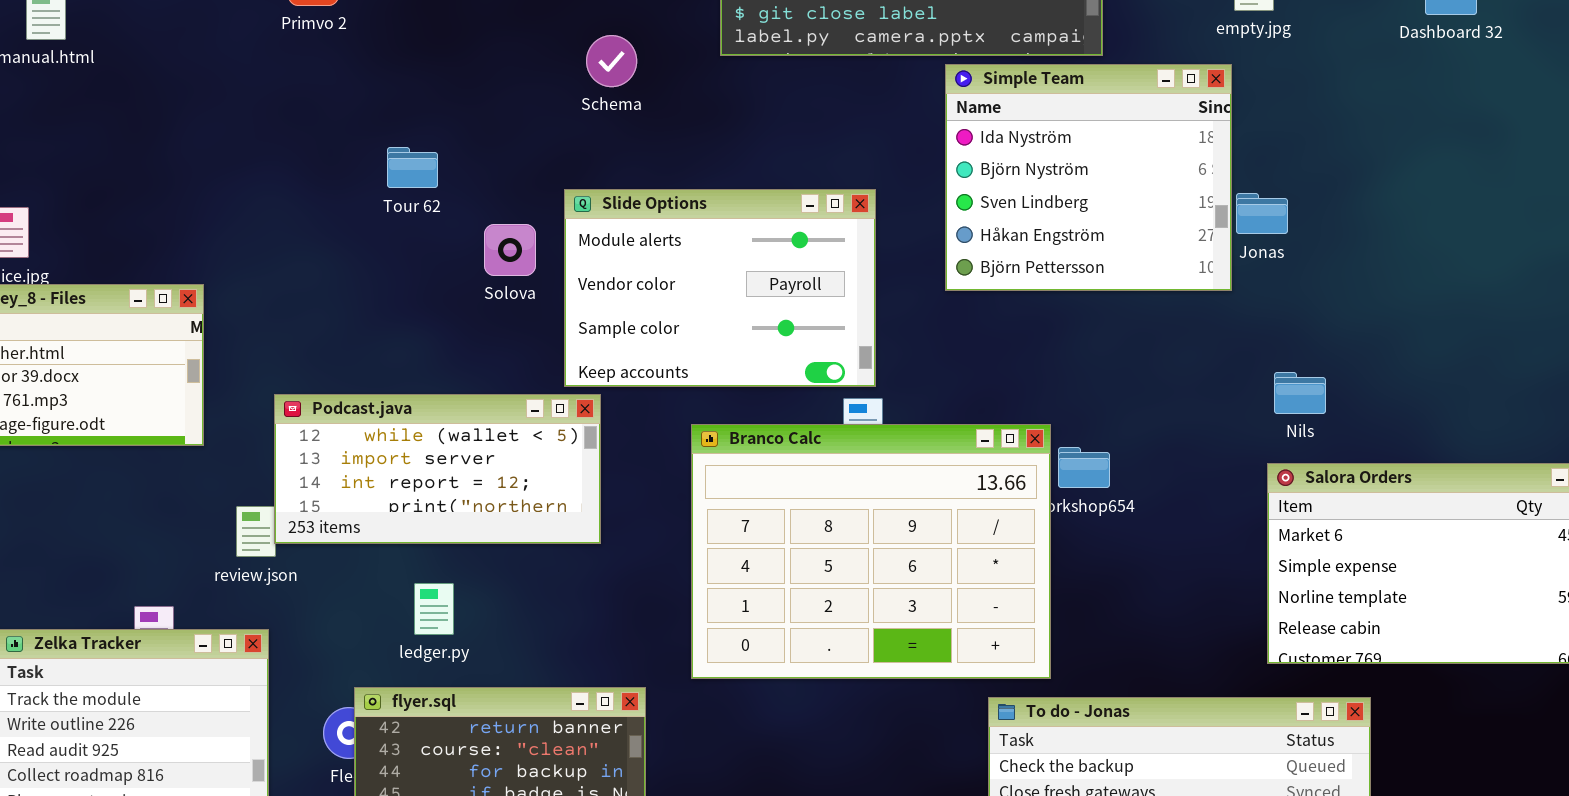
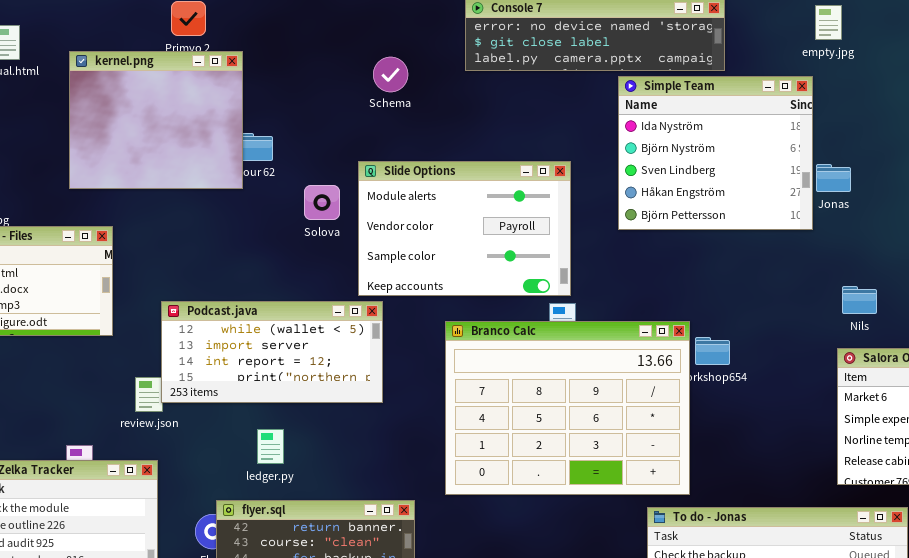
kernel.png: none -> [69,51,243,189], opened

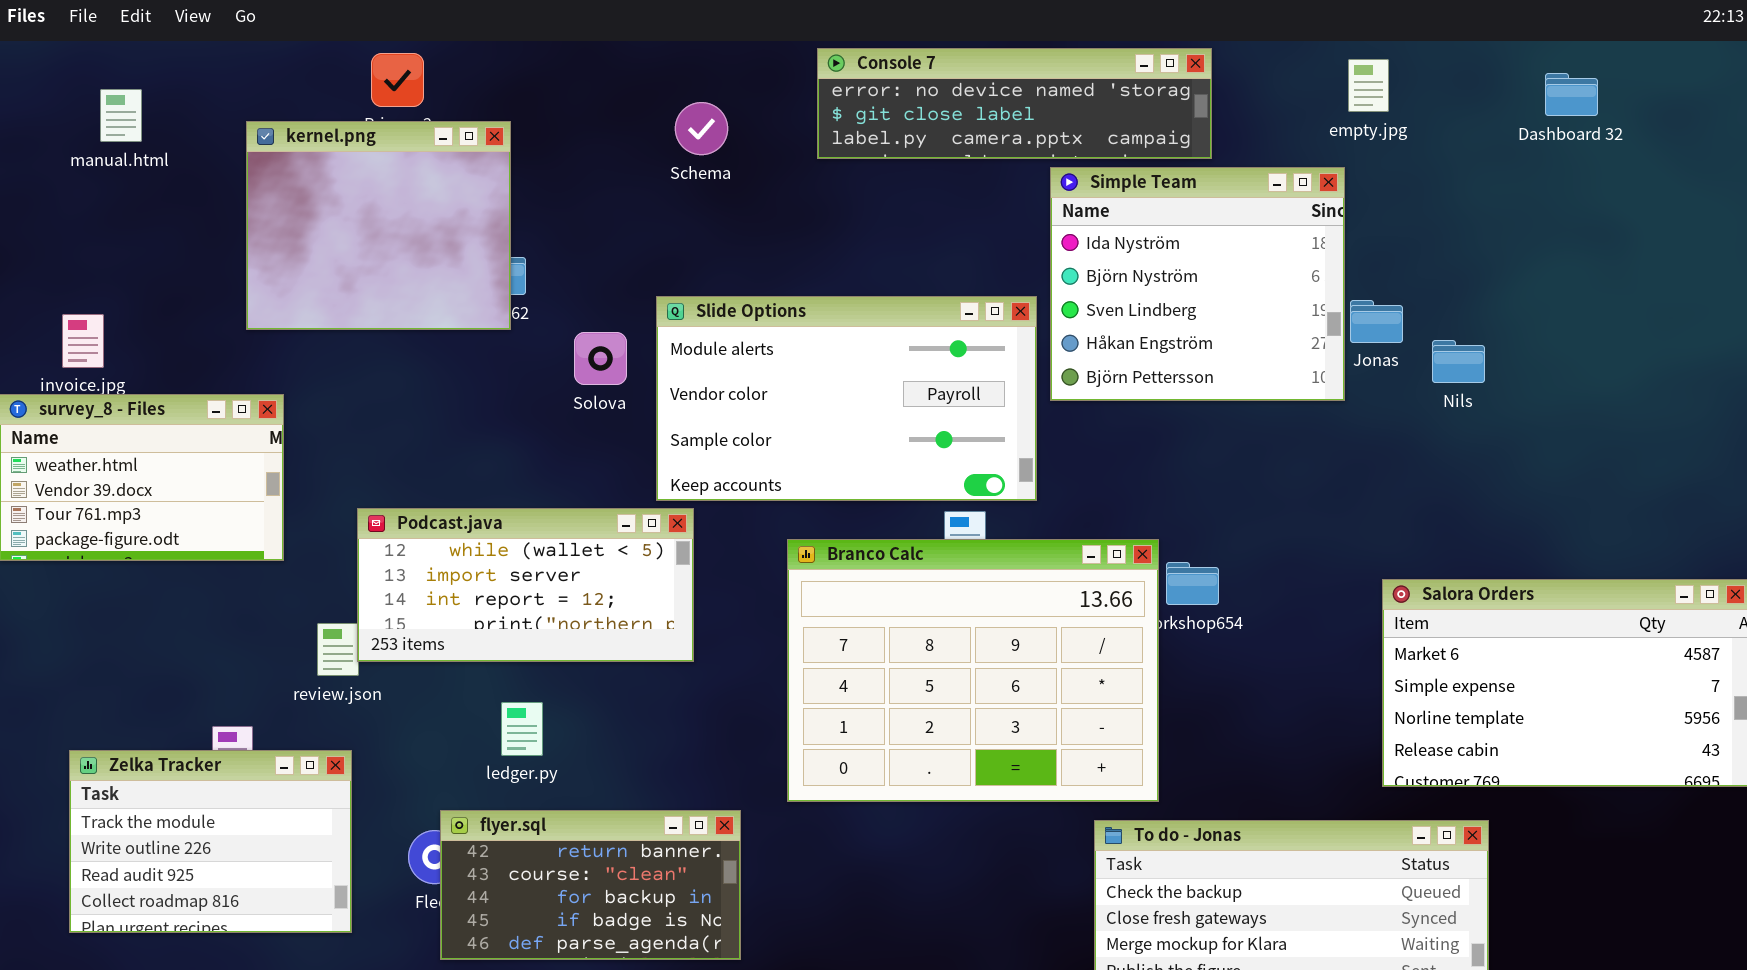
kernel.png: [69,51,243,189] -> [246,121,511,330], moved
Schema: [373,57,408,92] -> [675,102,728,155], moved
Slide Options: [358,161,571,296] -> [656,296,1037,501], resized
Nils: [842,286,877,314] -> [1432,340,1485,383], moved

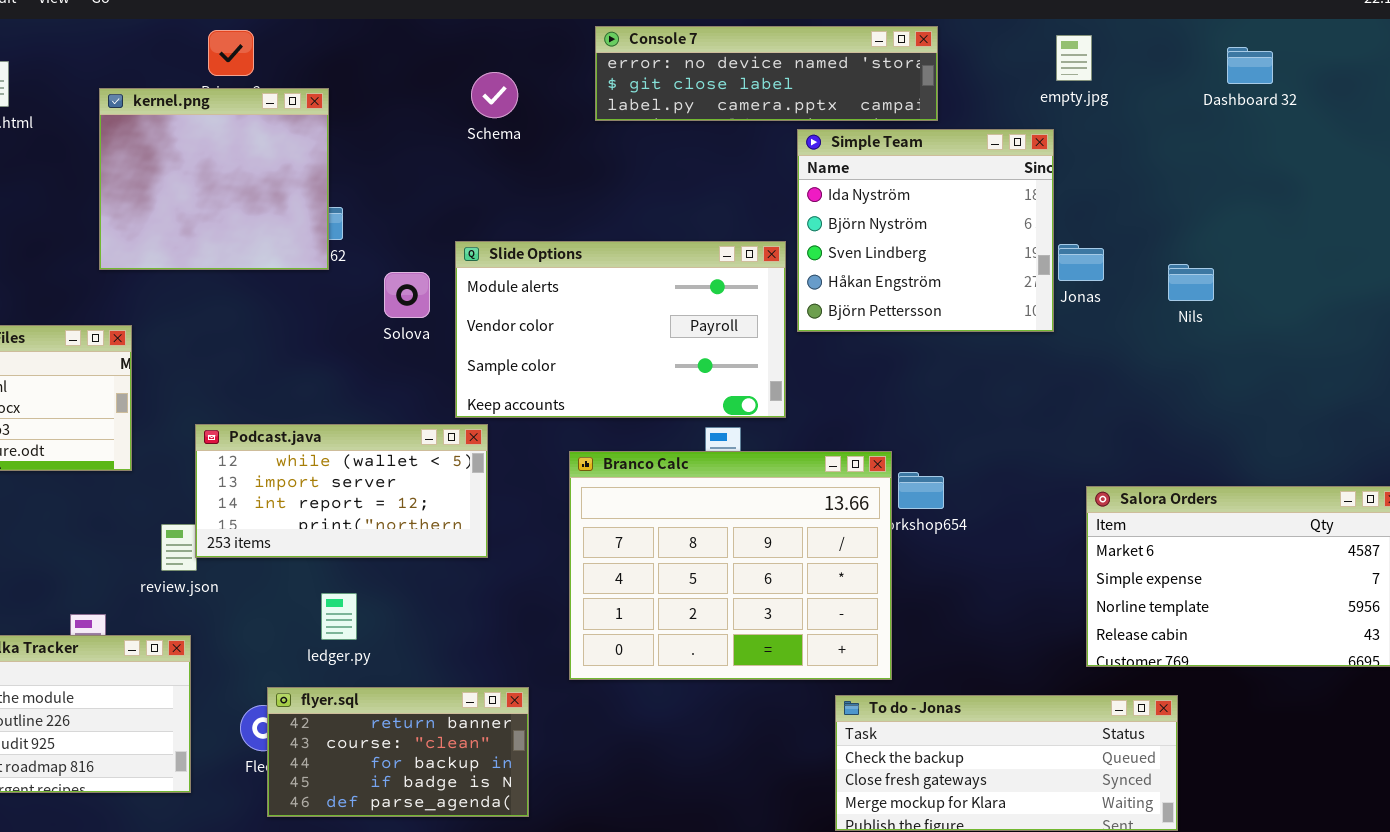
Nils: [1432,340,1485,383] -> [1168,264,1214,301], moved

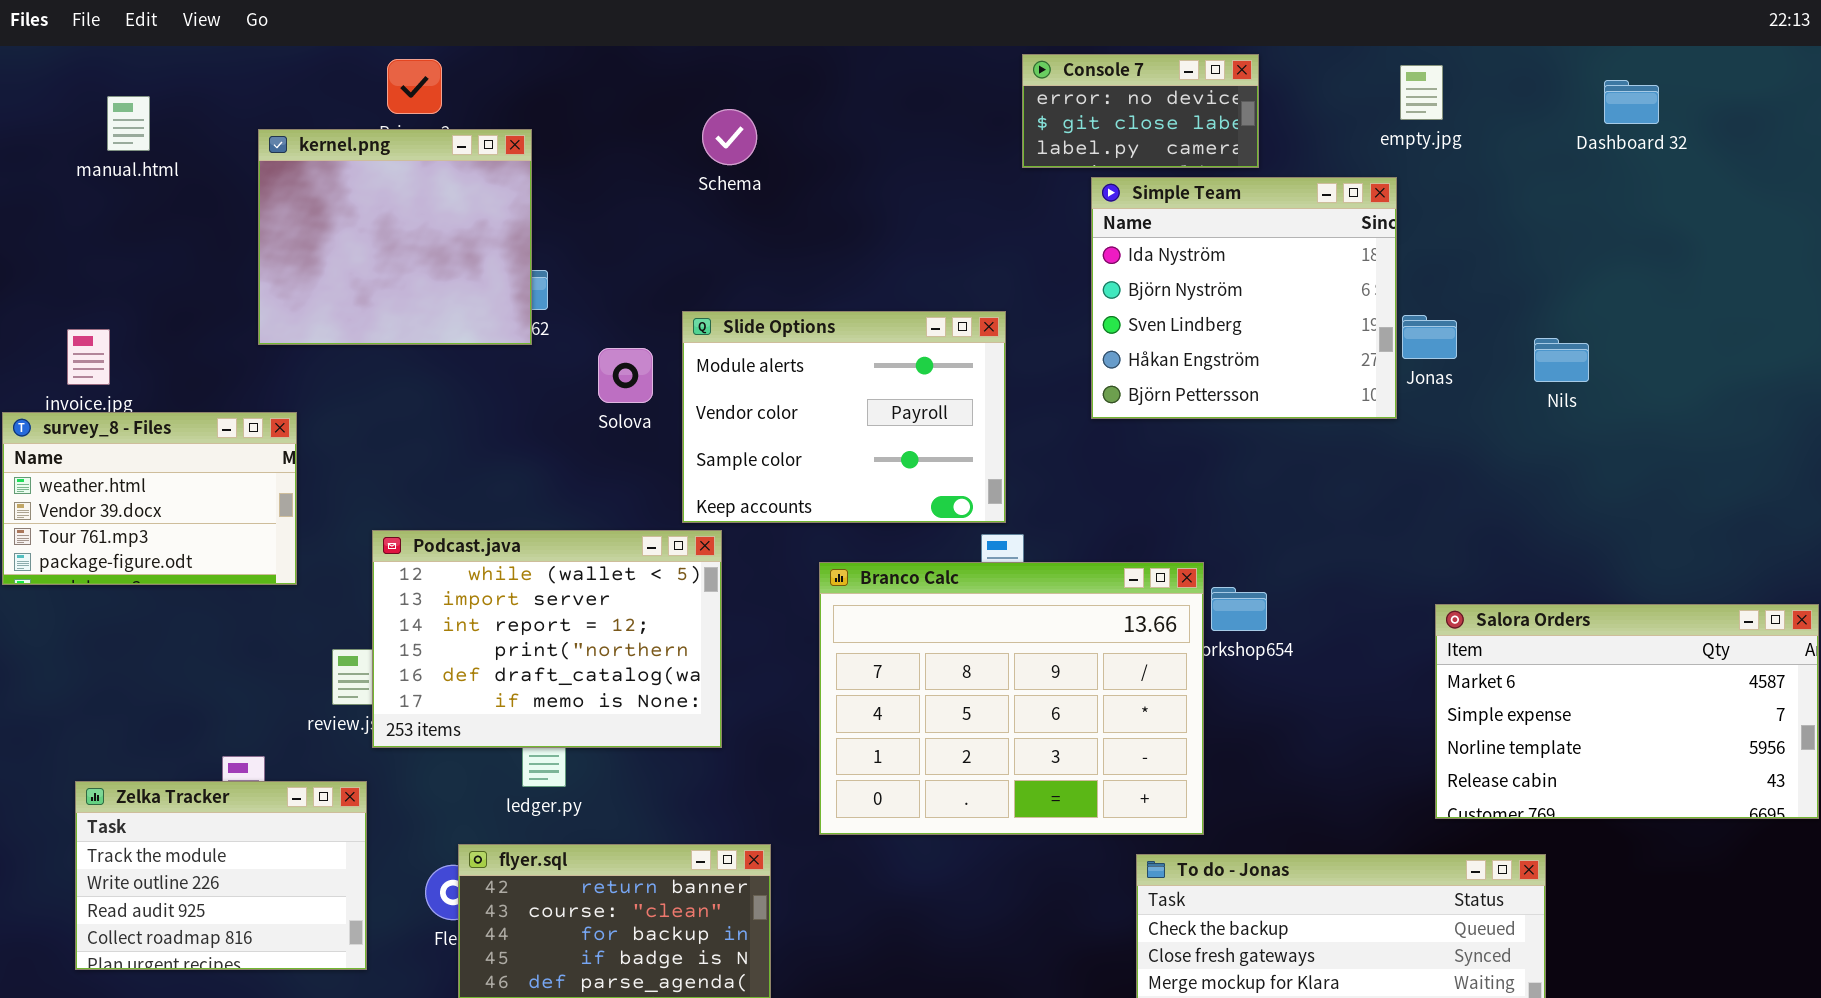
Console 7: [595,26,938,121] -> [1022,54,1259,168], resized
Slide Options: [455,241,786,418] -> [682,311,1006,523], resized
Podcast.java: [195,424,488,558] -> [372,530,722,748], resized

